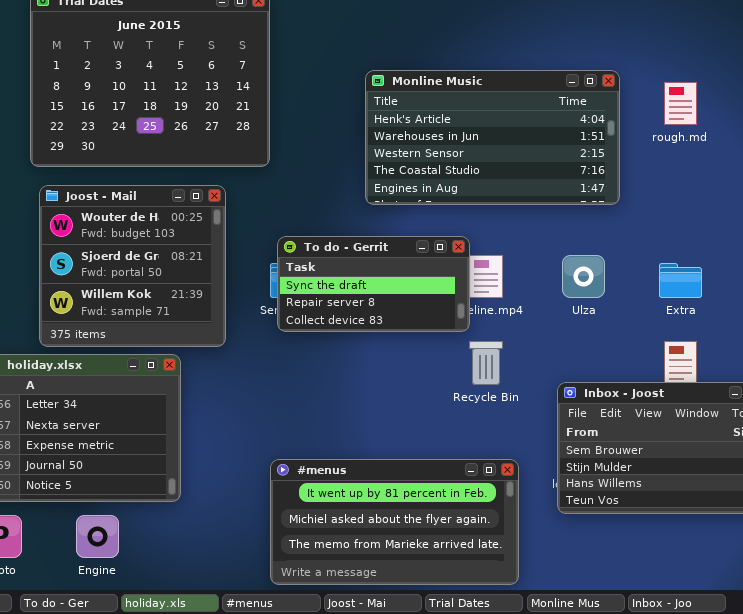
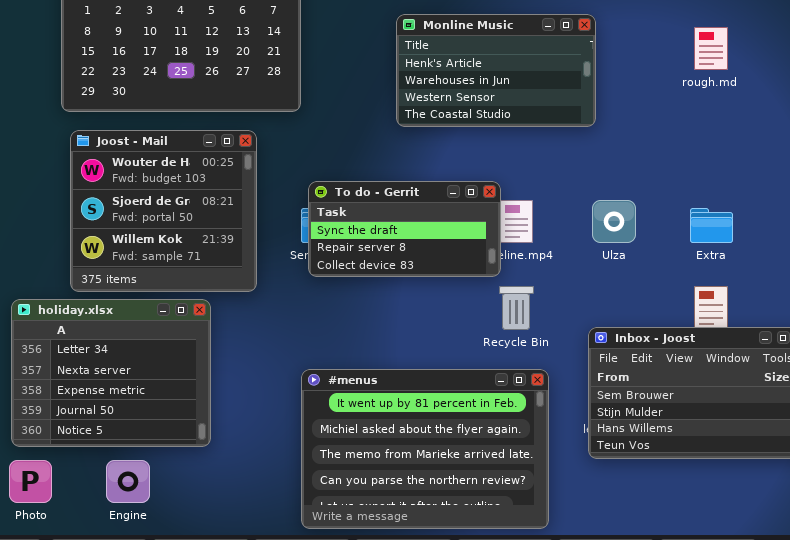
Monline Music: [365,70,620,205] -> [396,14,596,127], resized
#menus: [270,459,519,585] -> [301,369,549,529], resized

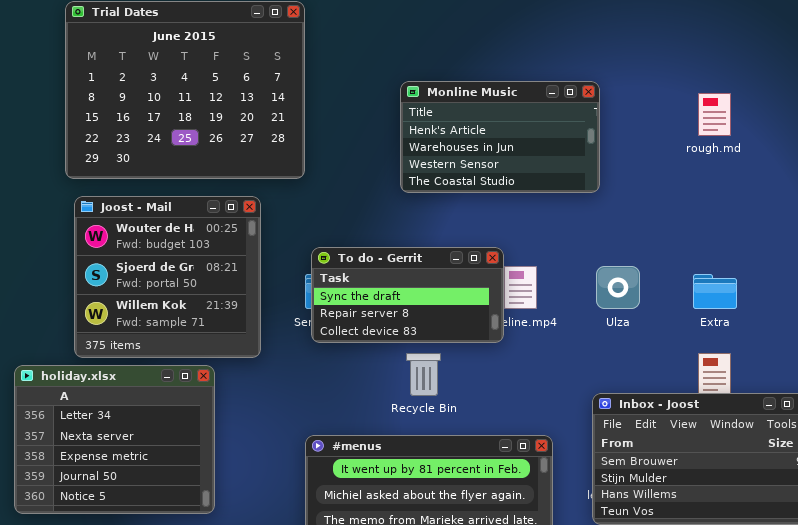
Recycle Bin: [499,286,534,330] -> [406,353,441,396], moved

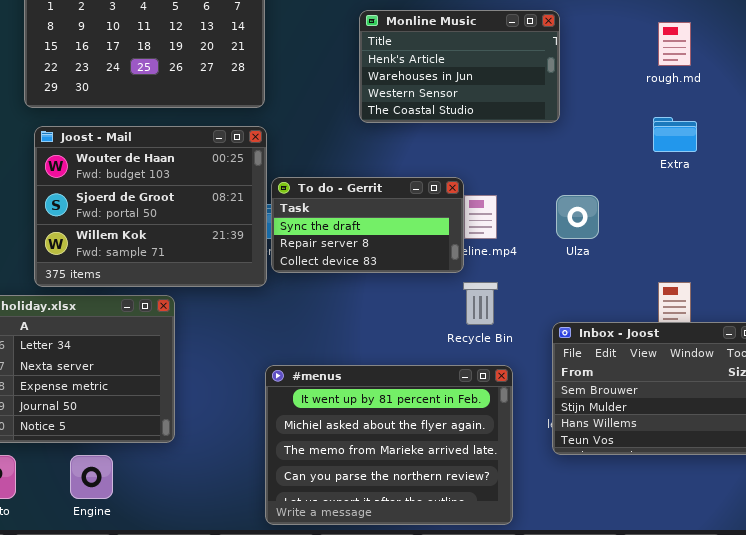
Joost - Mail: [74,196,261,358] -> [34,126,267,287], resized
Extra: [693,274,737,309] -> [653,117,697,152], moved
Recycle Bin: [406,353,441,396] -> [463,282,498,325], moved

